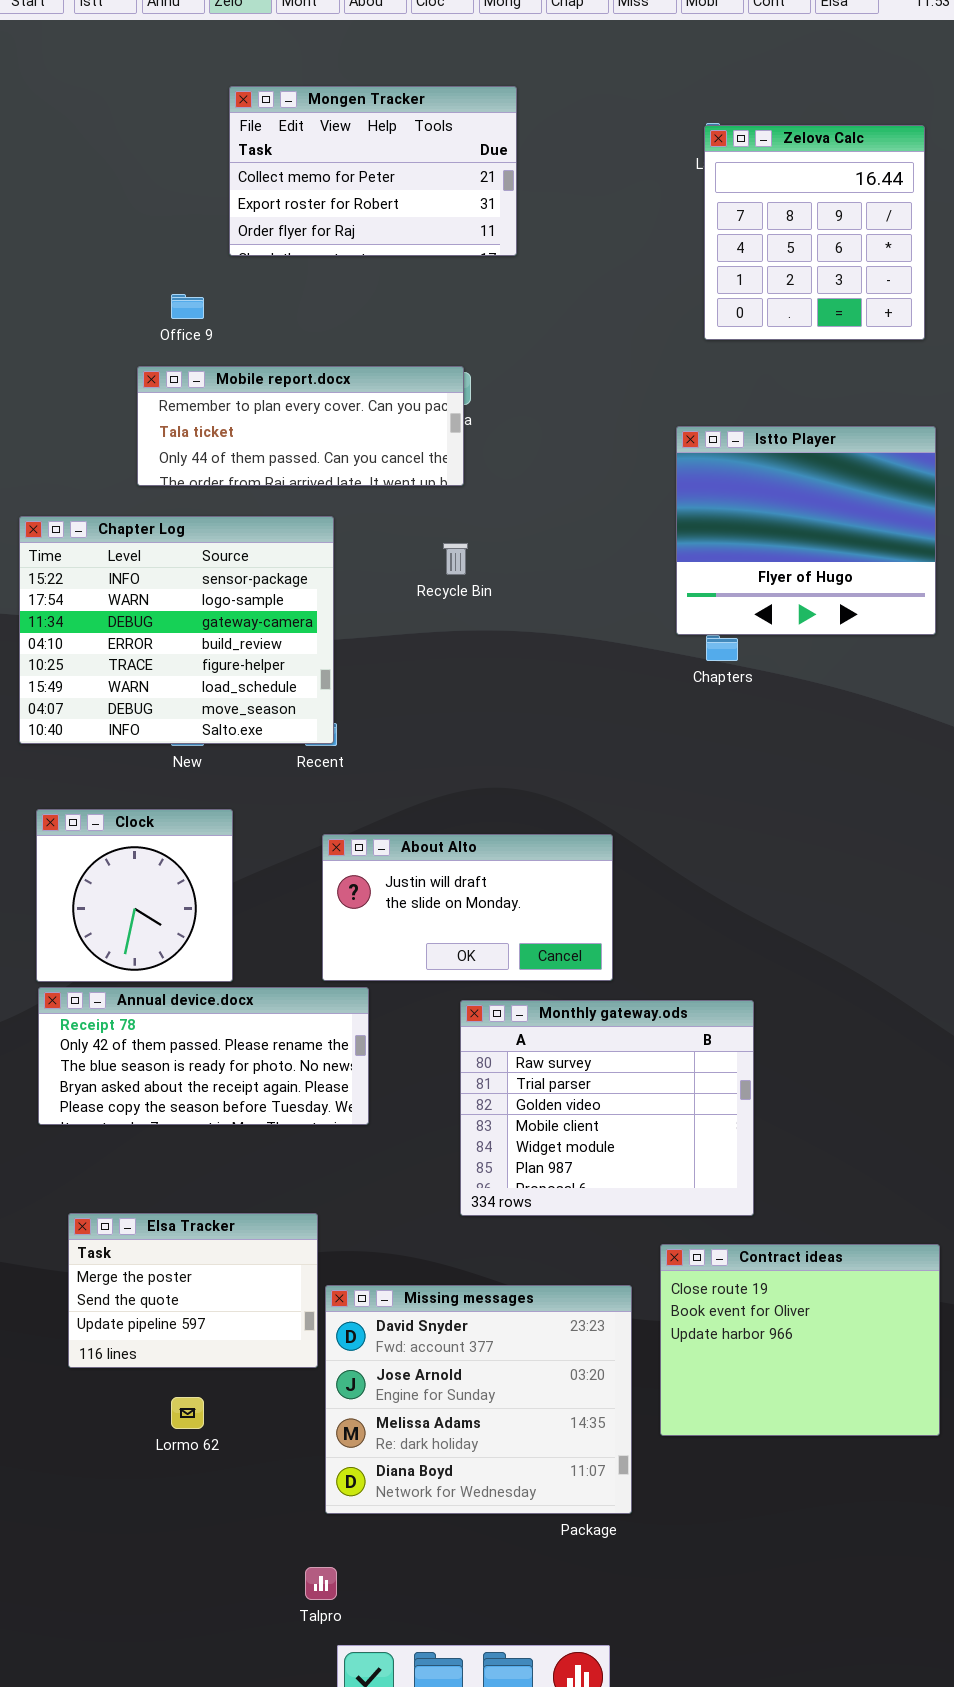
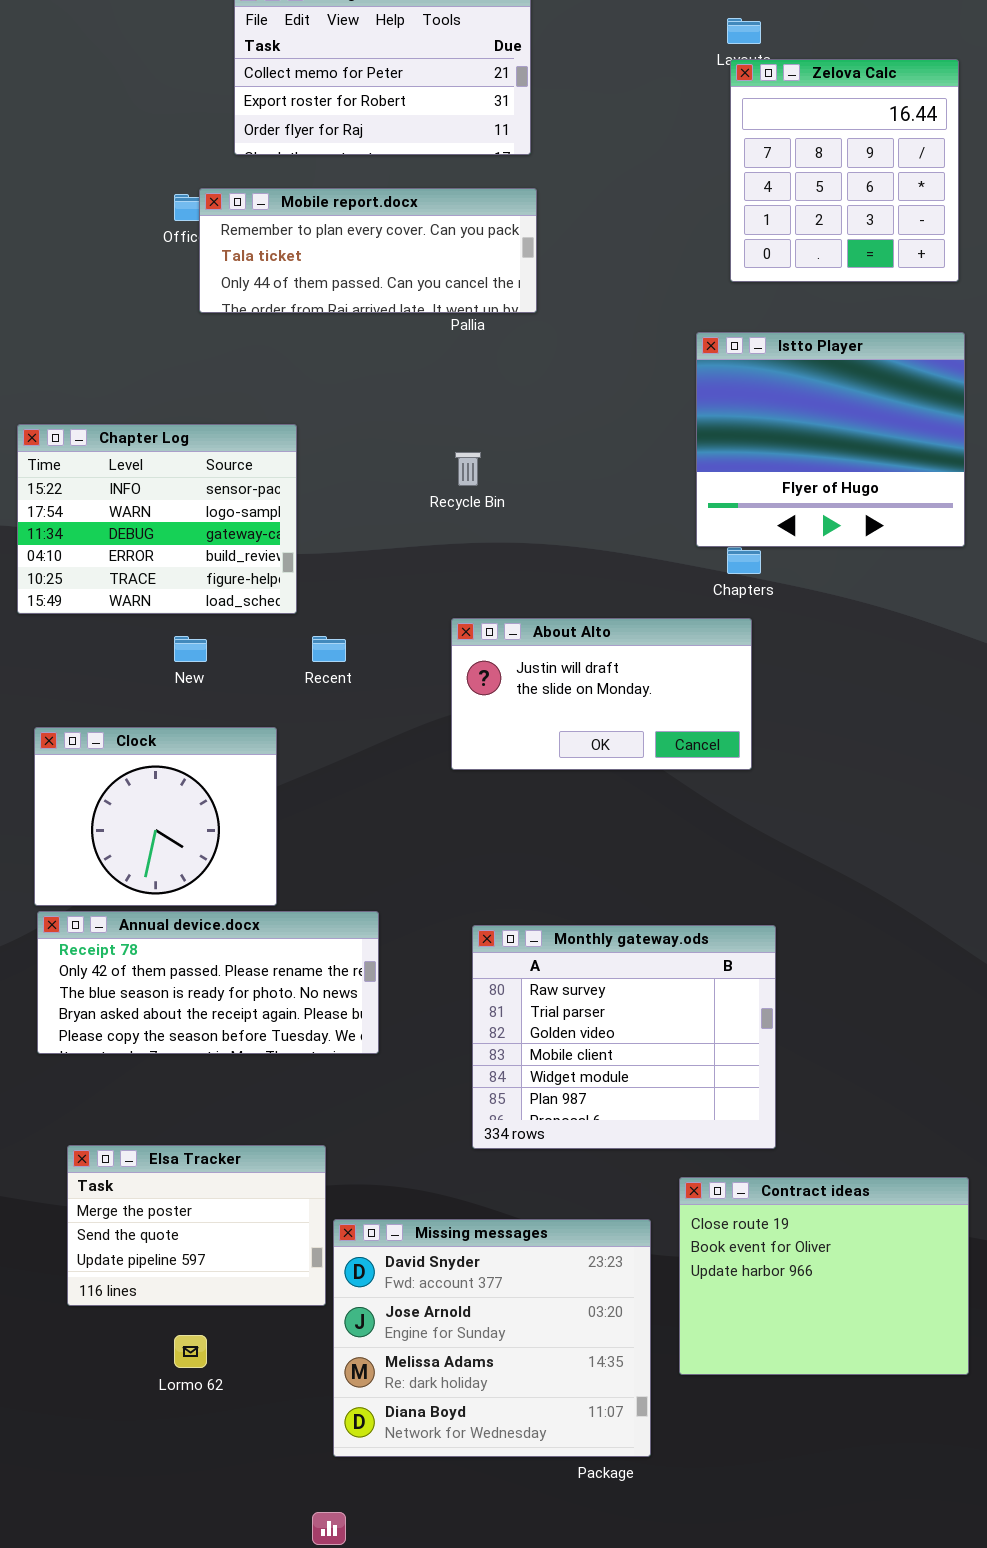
Zelova Calc: [704,125,925,340] -> [730,59,959,282], moved
Mobile report.docx: [137,366,464,486] -> [199,188,537,313], moved
Chapter Log: [19,516,334,744] -> [17,424,297,614], resized
Clock: [36,809,233,982] -> [34,727,277,906], resized
About Alto: [322,834,613,981] -> [451,618,752,770], moved

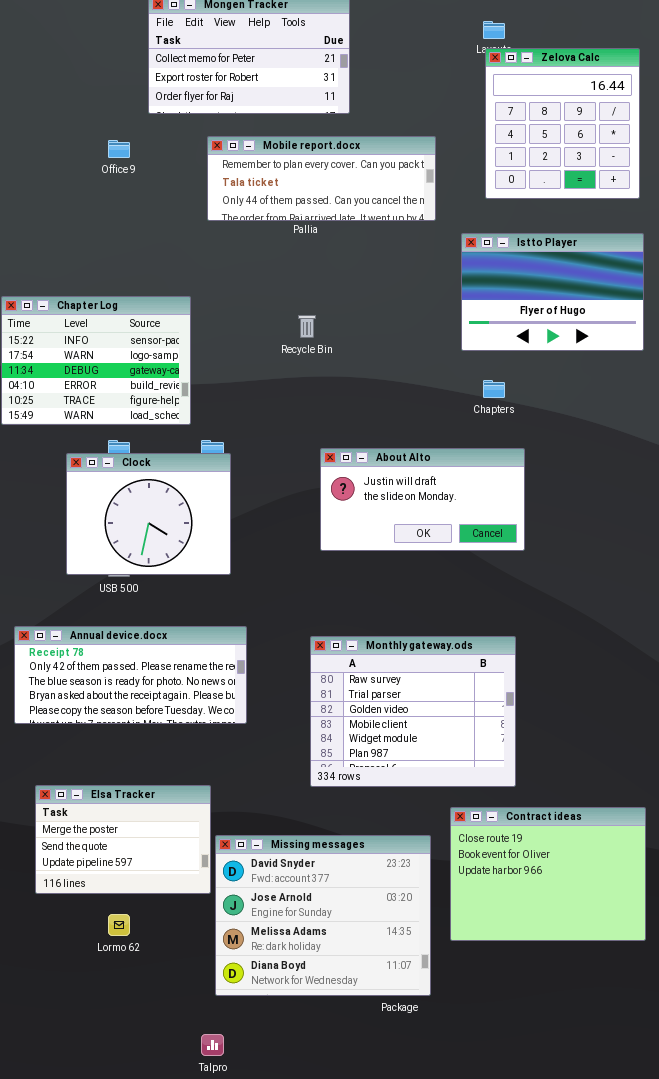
Mobile report.docx: [199,188,537,313] -> [207,136,436,221], moved
Istto Player: [696,332,965,547] -> [461,233,644,351], resized
About Alto: [451,618,752,770] -> [320,448,525,551], moved
Clock: [34,727,277,906] -> [66,453,231,575], moved

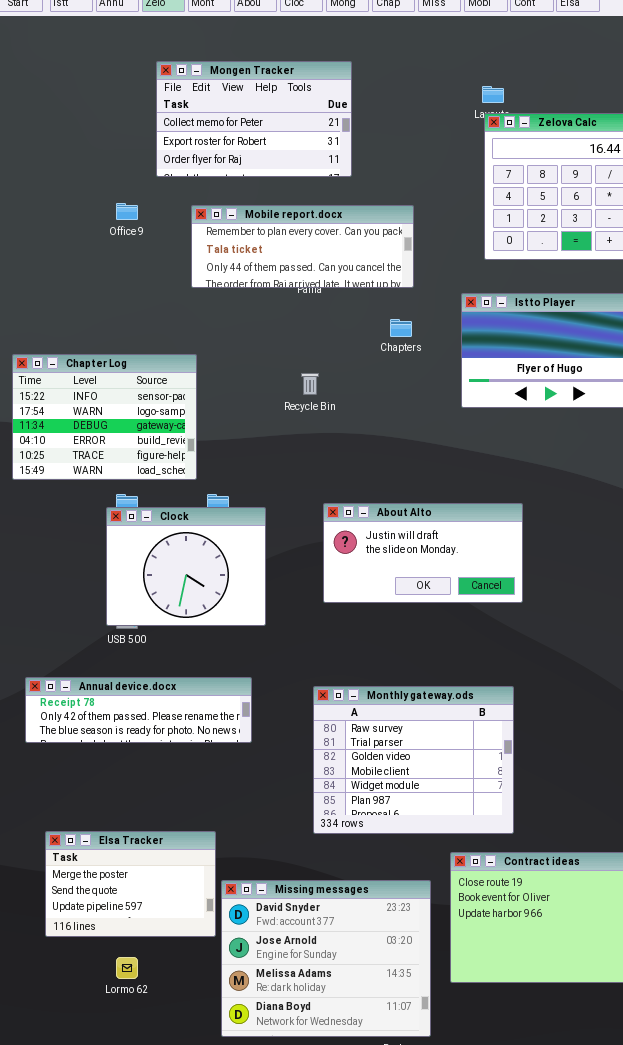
Mobile report.docx: [207,136,436,221] -> [191,205,414,288], moved
Chapters: [483,380,505,398] -> [390,319,412,337], moved
Clock: [66,453,231,575] -> [106,507,266,626], moved
Annual device.docx: [14,626,247,724] -> [25,677,252,743], resized

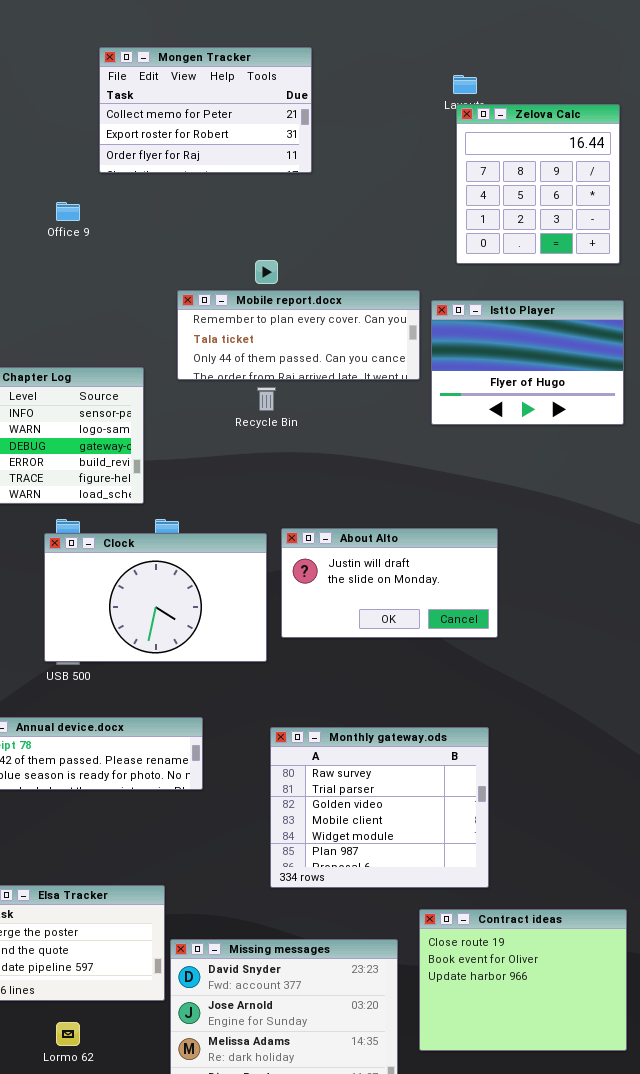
Mobile report.docx: [191,205,414,288] -> [177,290,420,380], moved
Clock: [106,507,266,626] -> [44,533,267,662], resized

